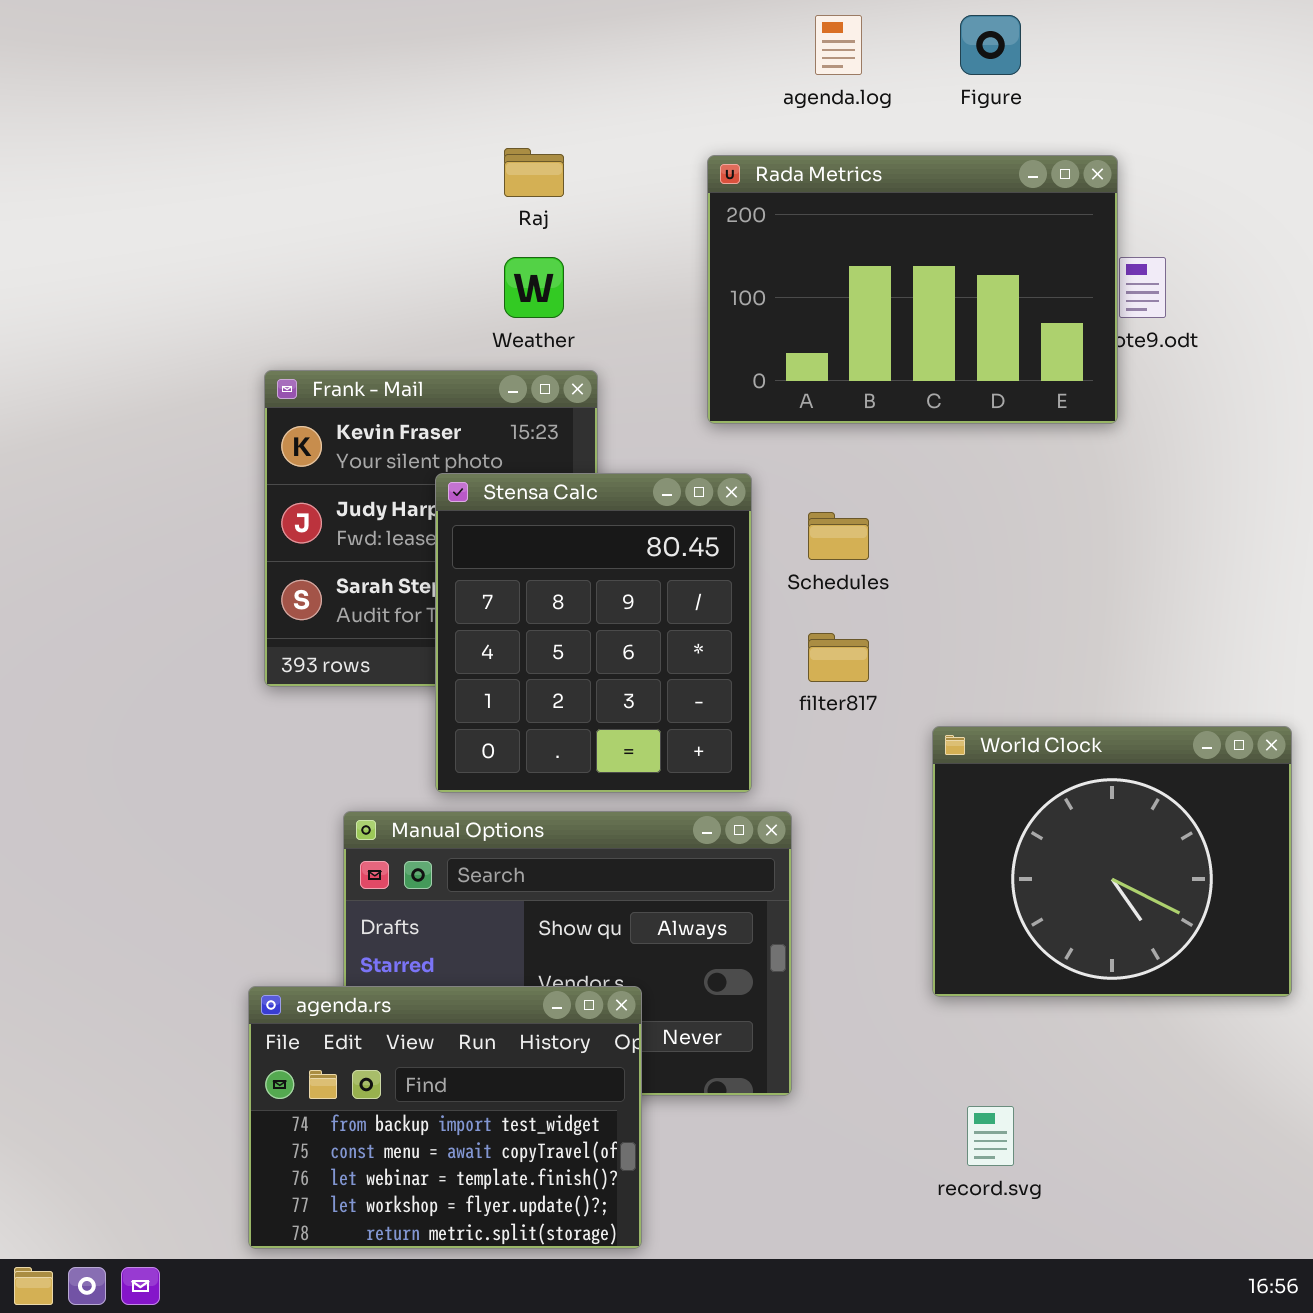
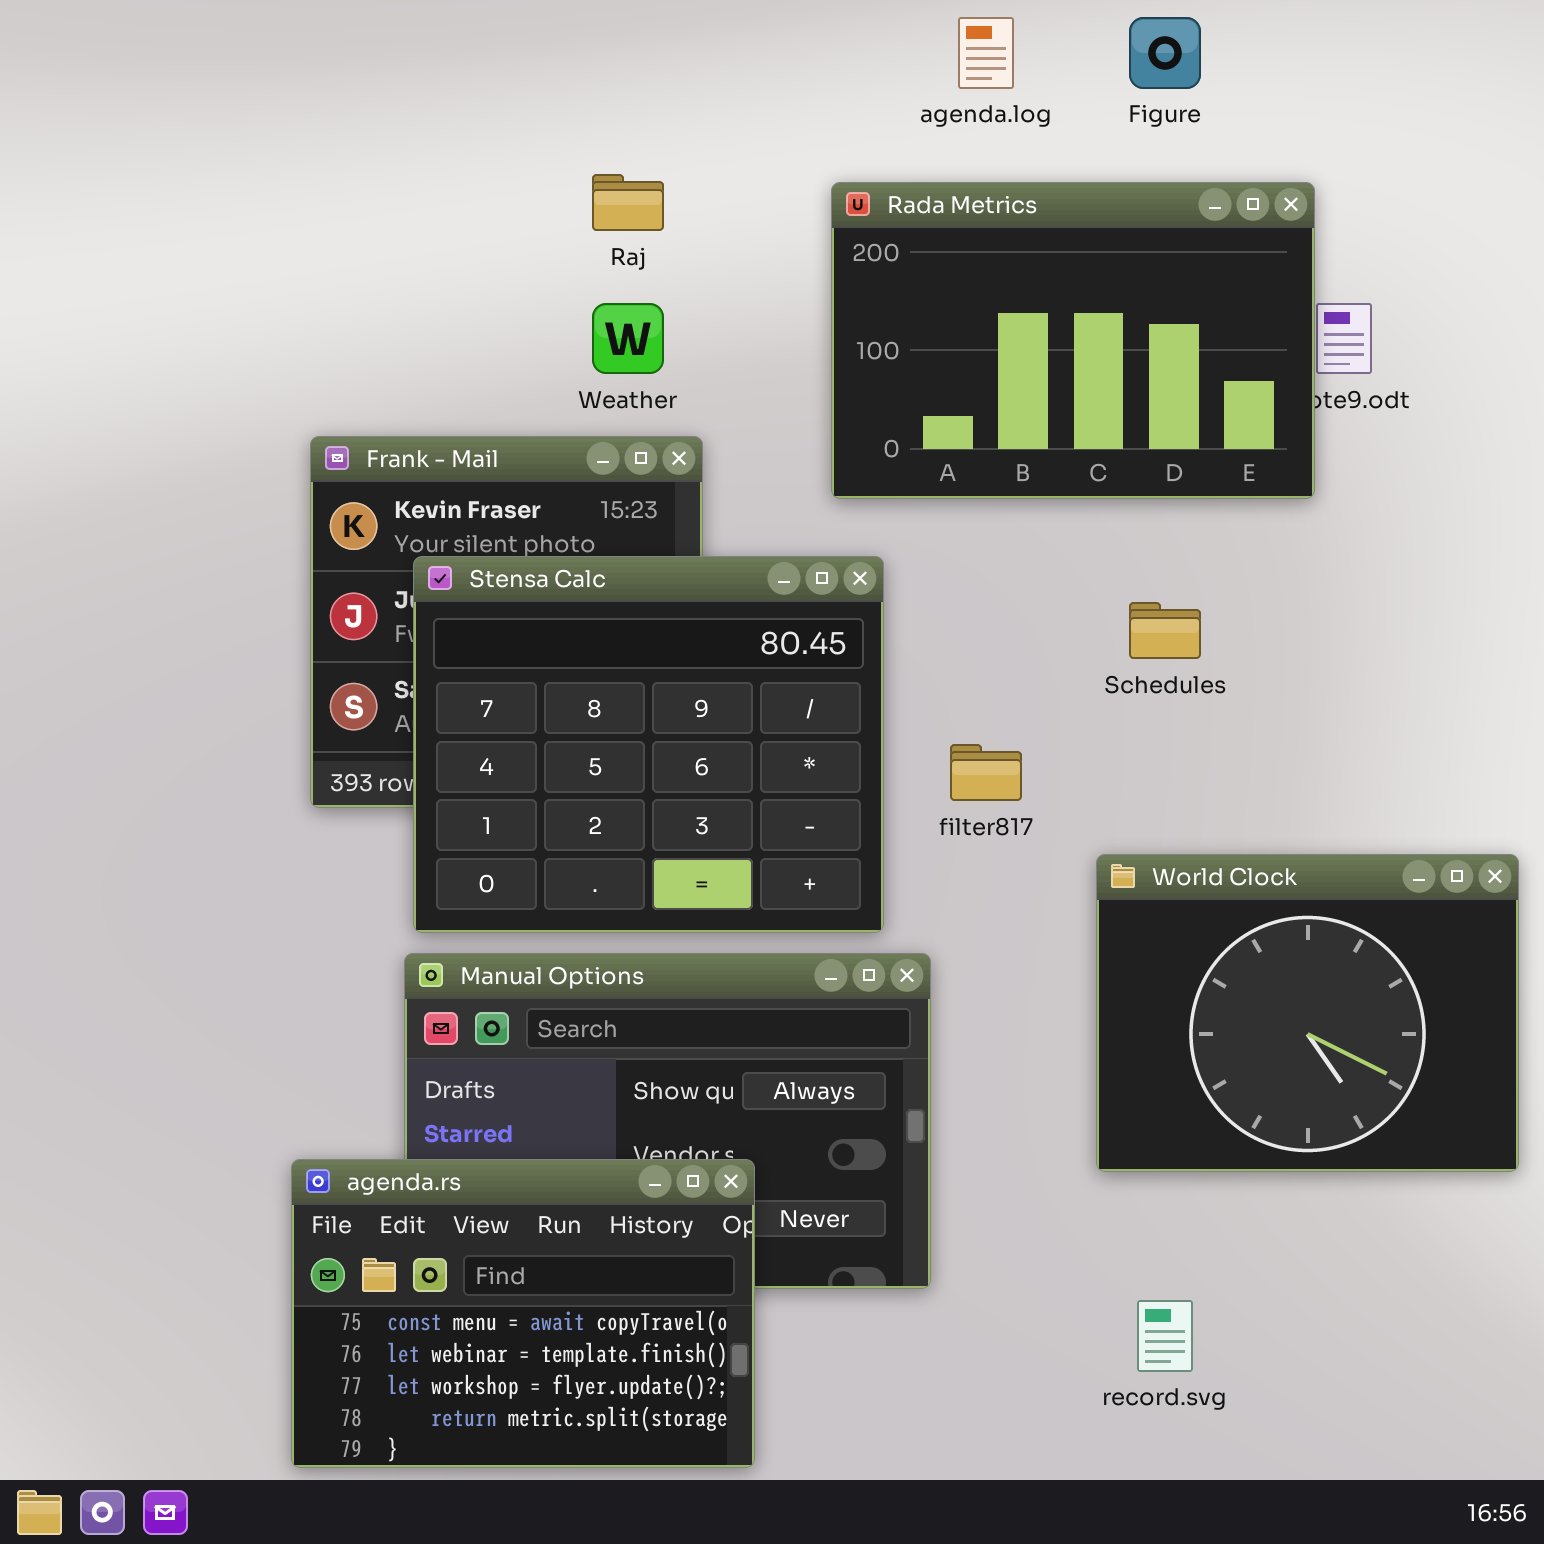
Stensa Calc: [435,473,752,793] -> [413,556,884,933], resized
Schedules: [808,512,869,560] -> [1129,602,1201,659], moved
agenda.rs: [248,986,642,1249] -> [291,1159,755,1468], scrolled down 1 row

